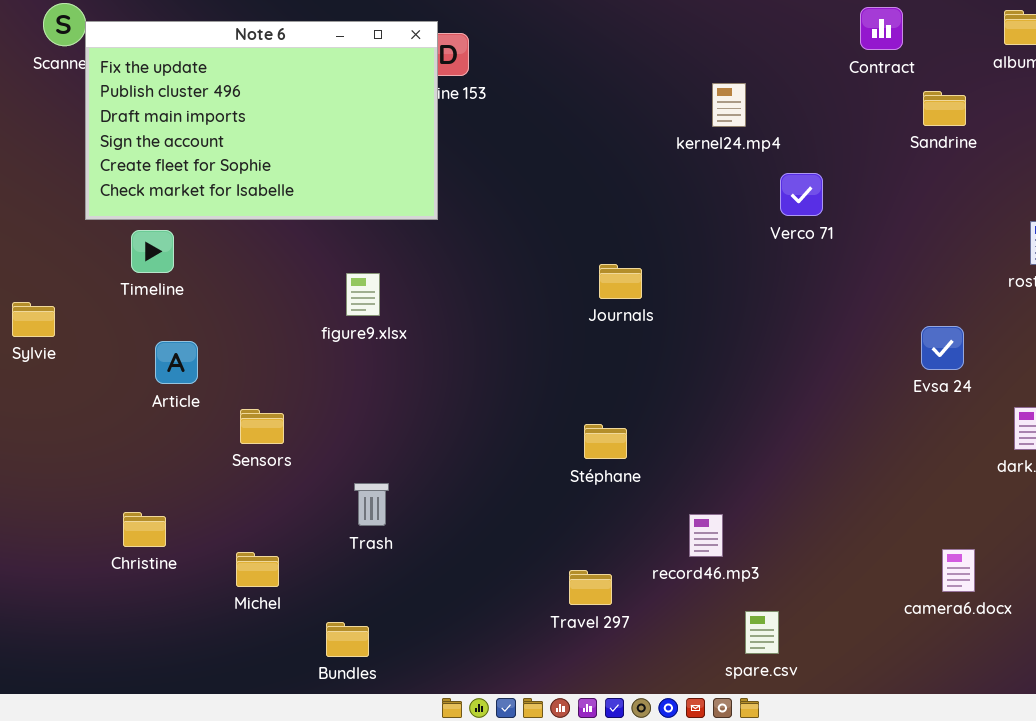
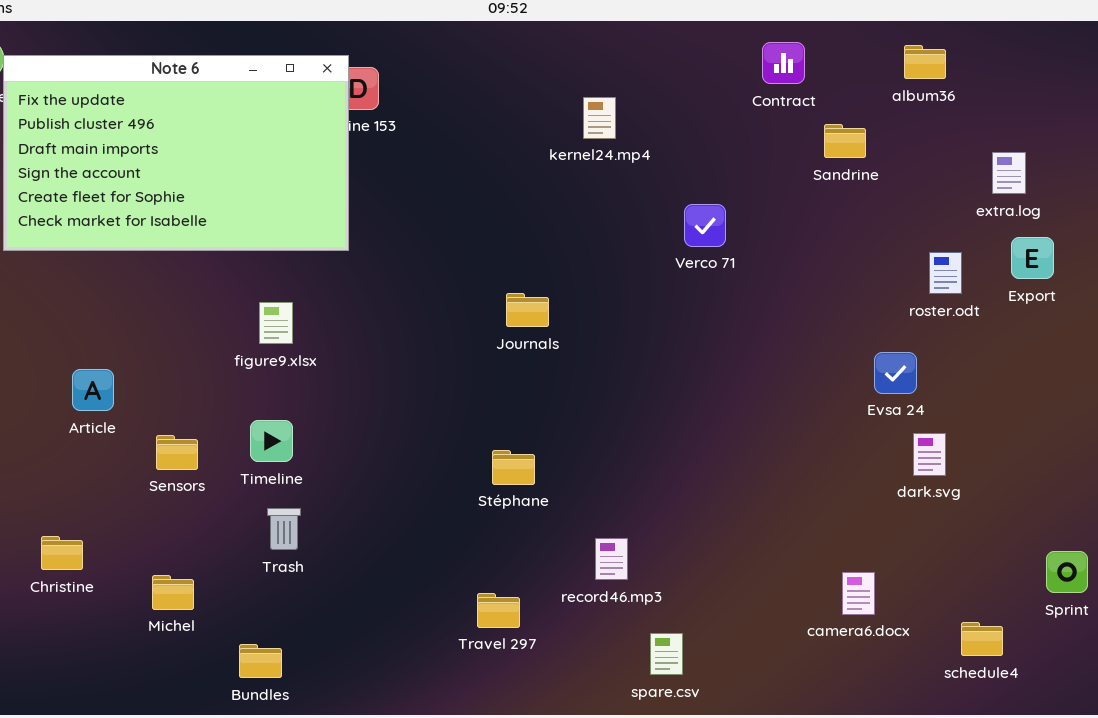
kernel24.mp4: [712,83,746,127] -> [583,97,616,139], moved
Timeline: [131,230,174,273] -> [250,420,293,462], moved
Evsa 24: [921,326,964,370] -> [874,352,917,394], moved

